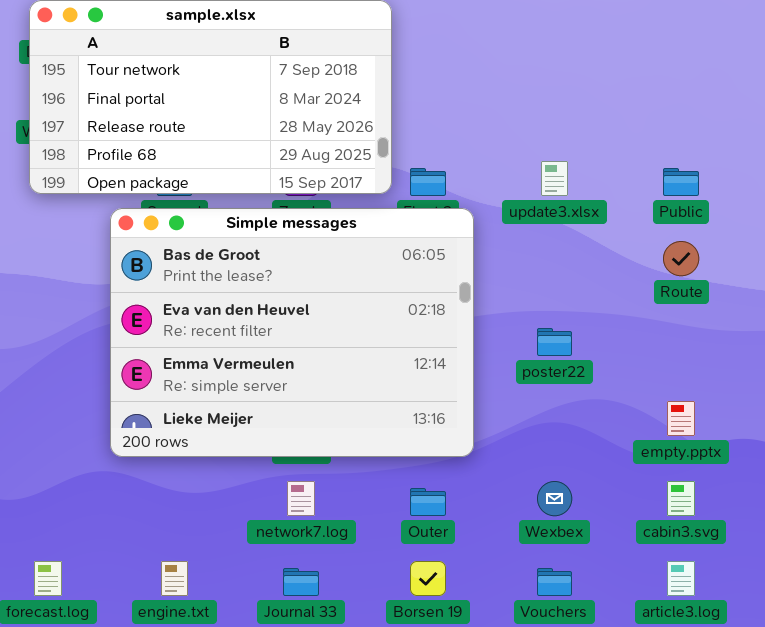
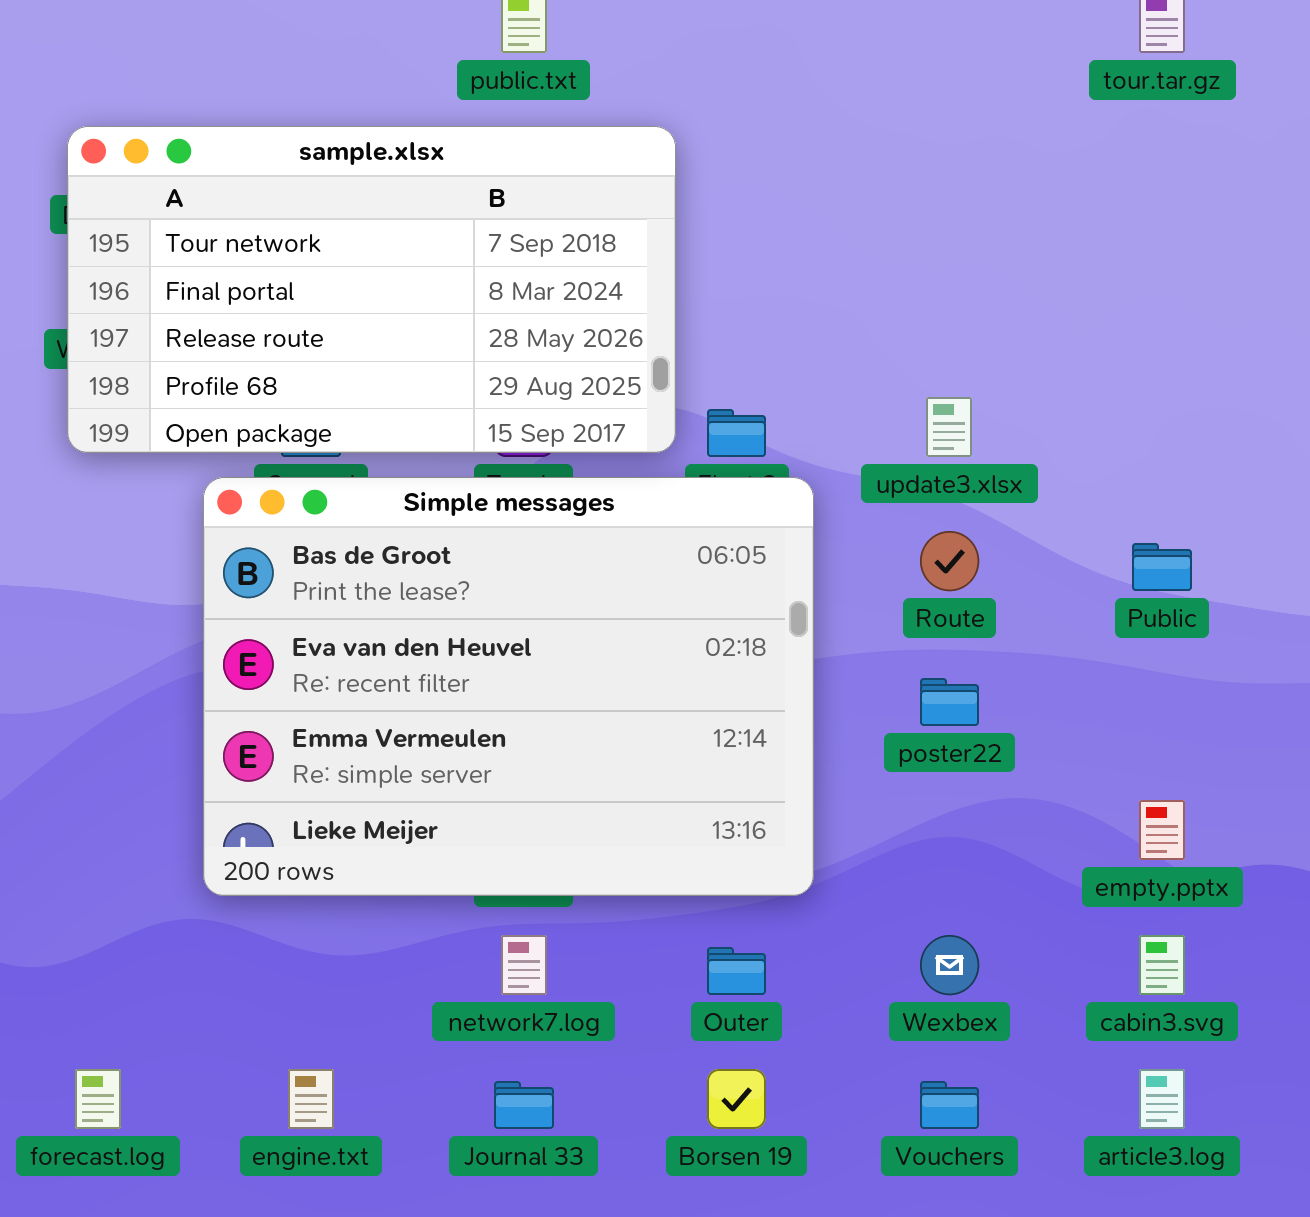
Public: [663,168,699,196] -> [1132,543,1192,591], moved
Route: [663,241,699,276] -> [920,531,979,591], moved

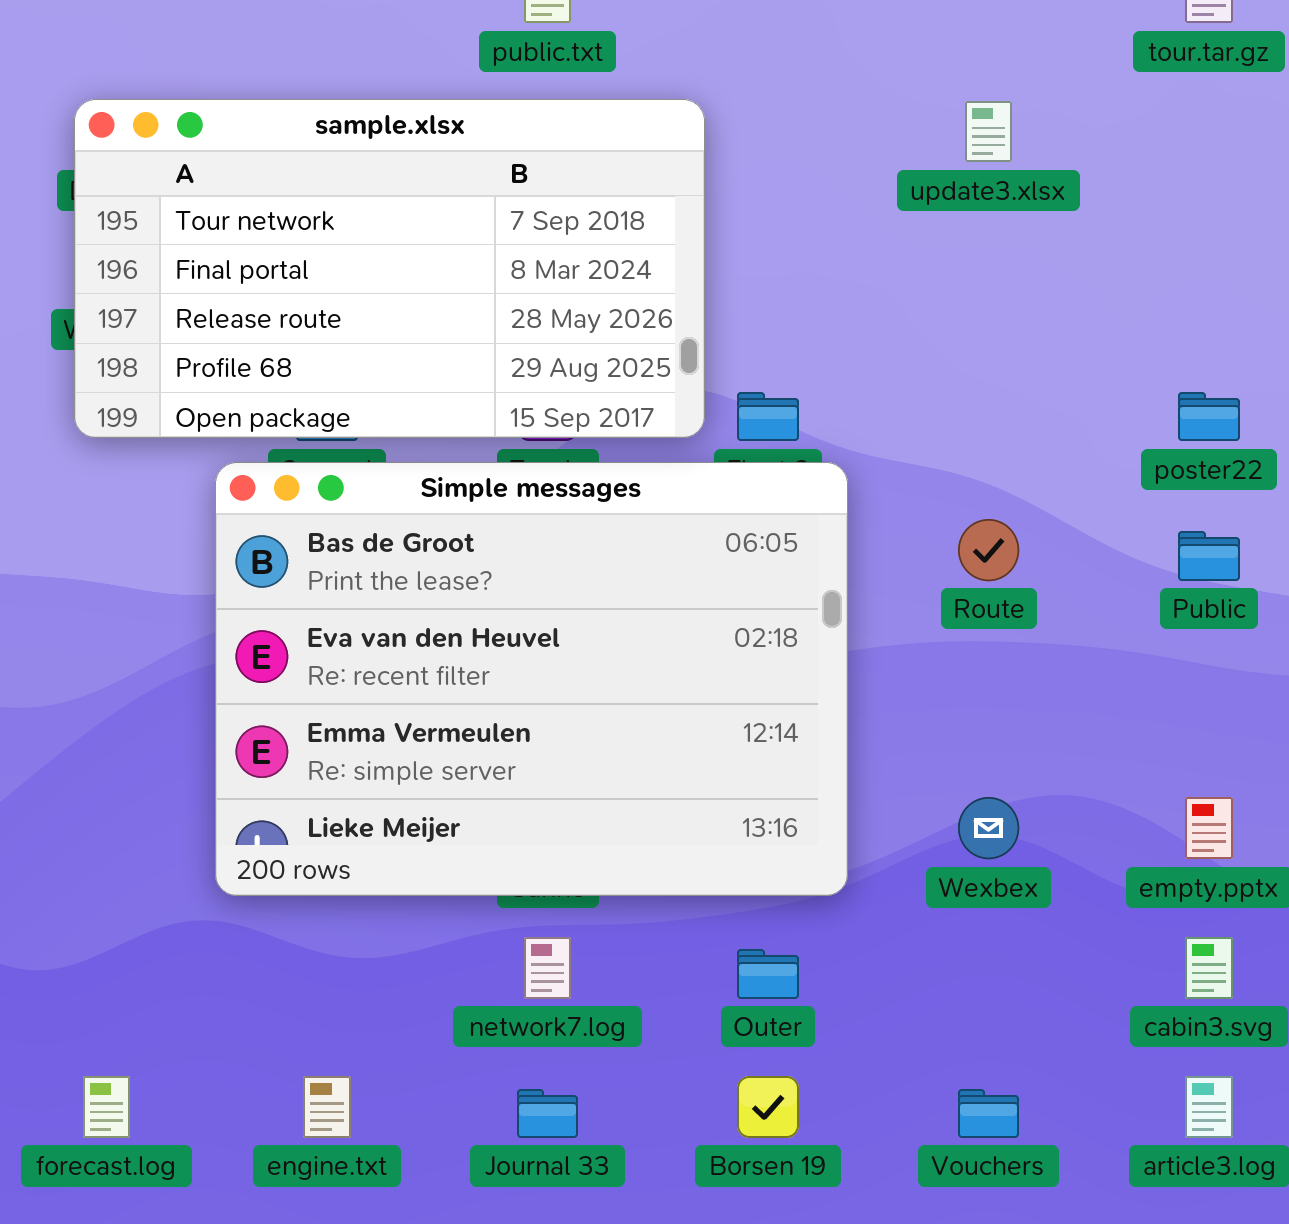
update3.xlsx: [926,397,972,457] -> [965,101,1012,162], moved
poster22: [920,678,979,726] -> [1178,392,1240,441], moved
Wexbex: [920,935,979,995] -> [958,797,1019,859], moved

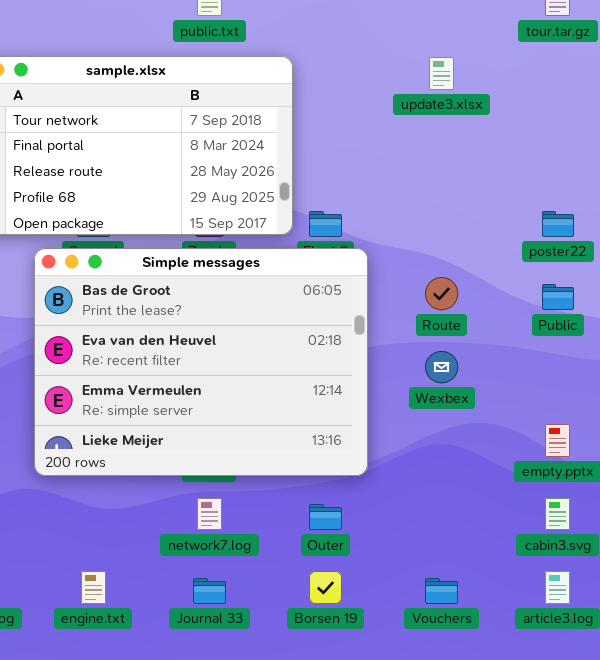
Wexbex: [958,797,1019,859] -> [425,351,458,383], moved

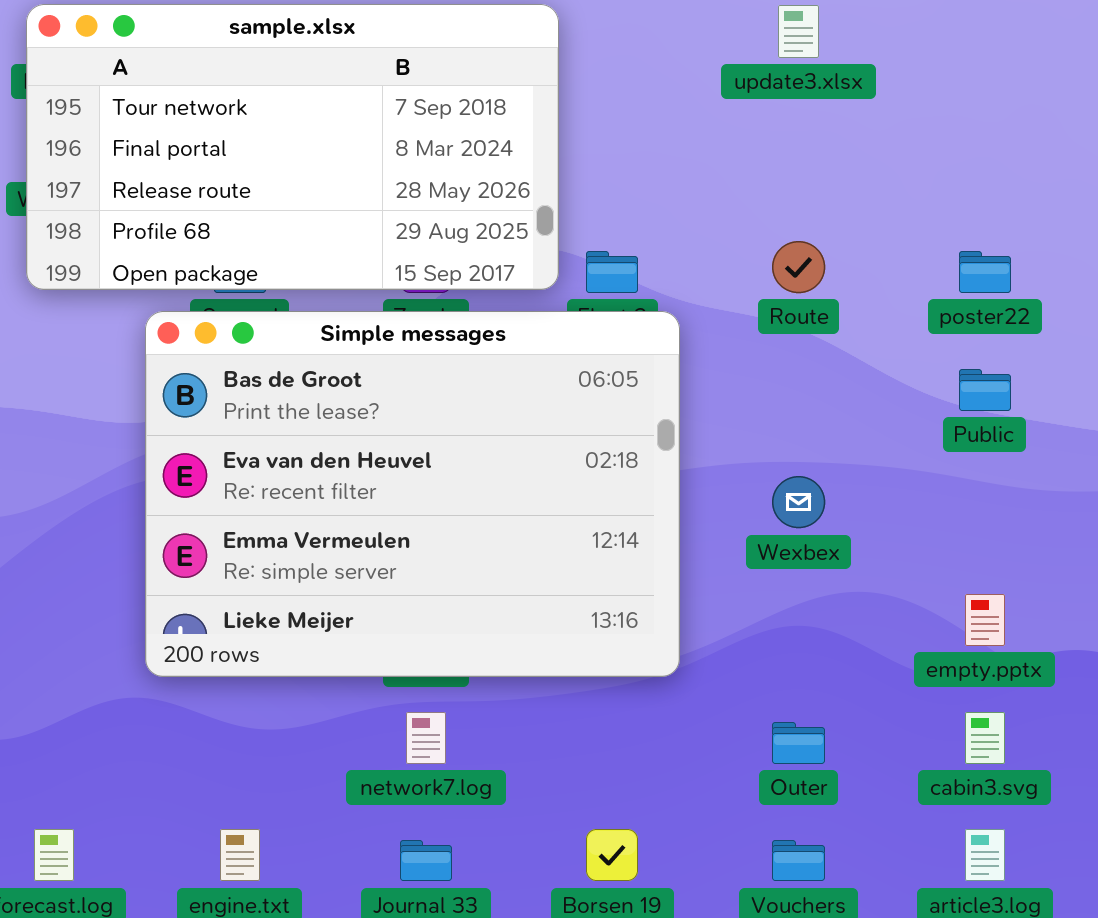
Route: [425,277,458,310] -> [772,241,825,293], moved
Outer: [309,504,342,530] -> [772,722,825,764], moved

